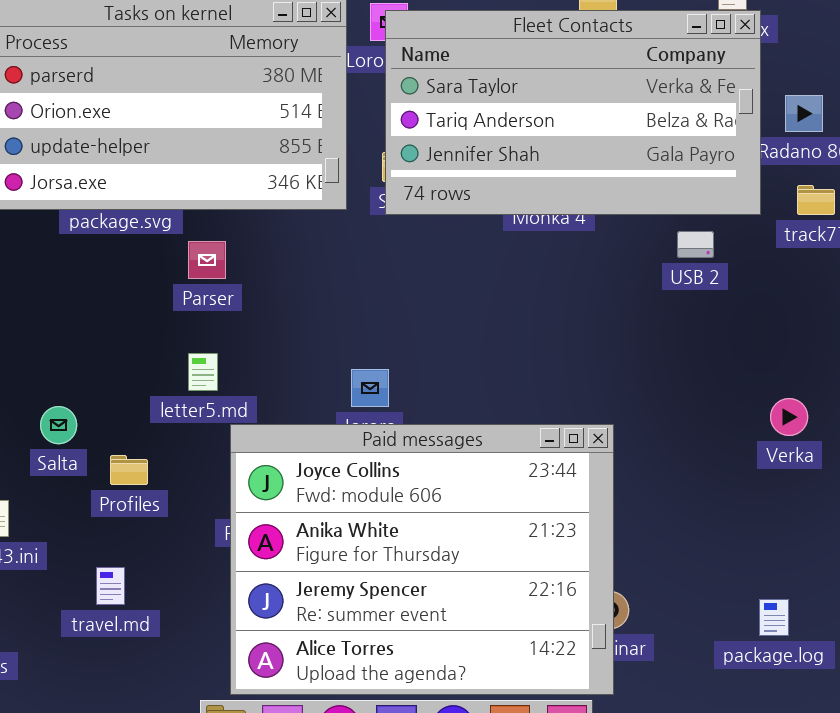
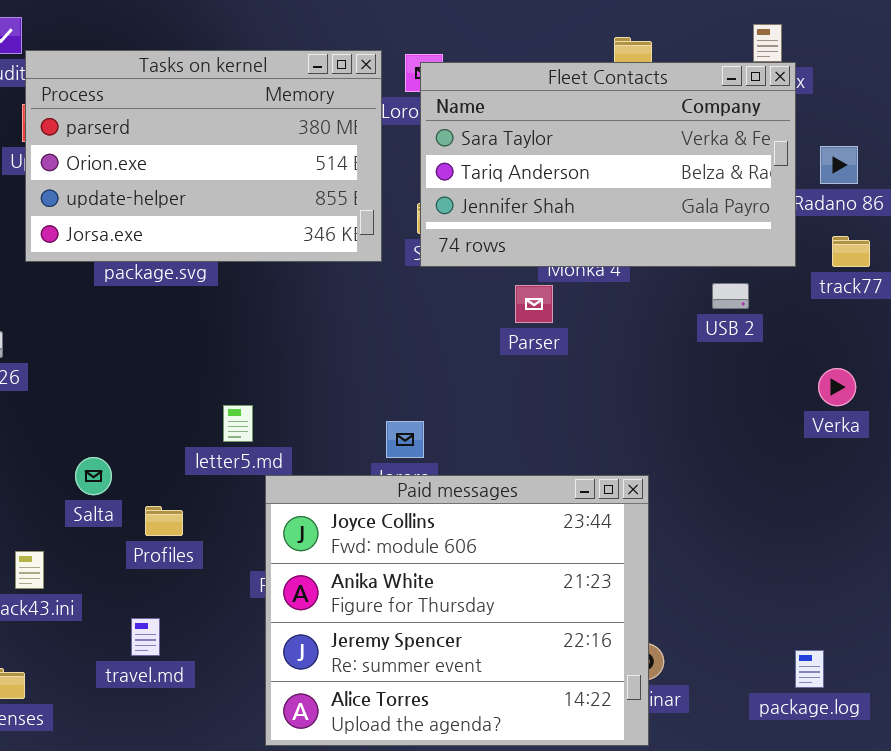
Parser: [188,241,226,279] -> [515,285,553,323], moved
Verka: [770,398,808,436] -> [818,368,856,406], moved

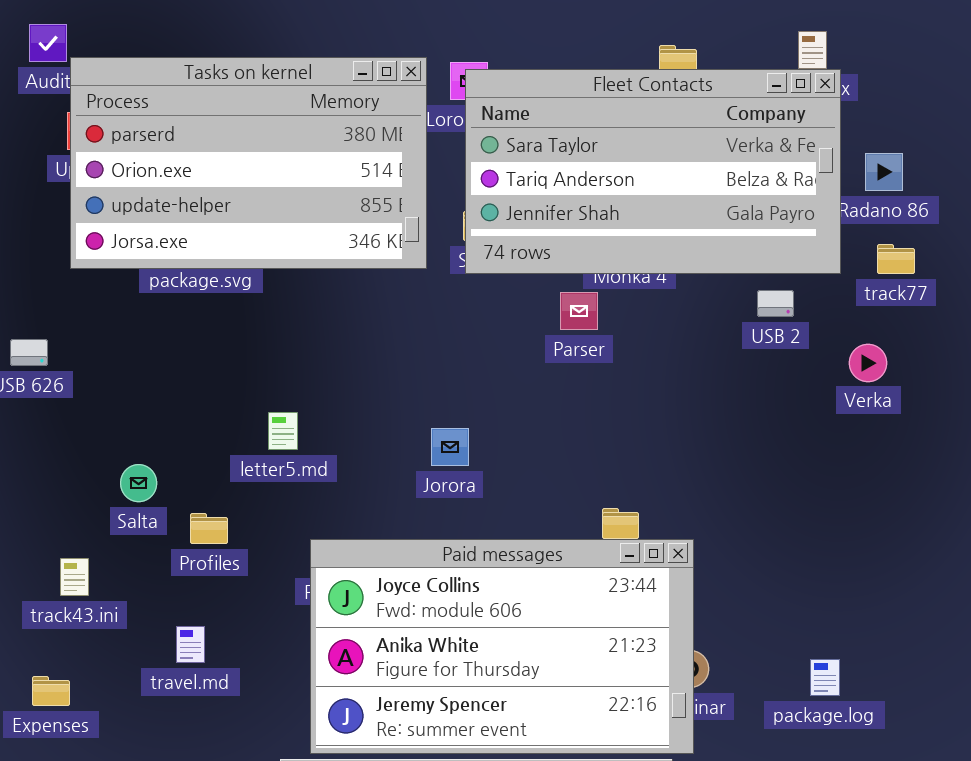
Verka: [818,368,856,406] -> [849,344,887,382], moved
Paid messages: [265,475,649,746] -> [310,539,694,754], resized
package.log: [795,650,824,688] -> [810,659,840,696], moved

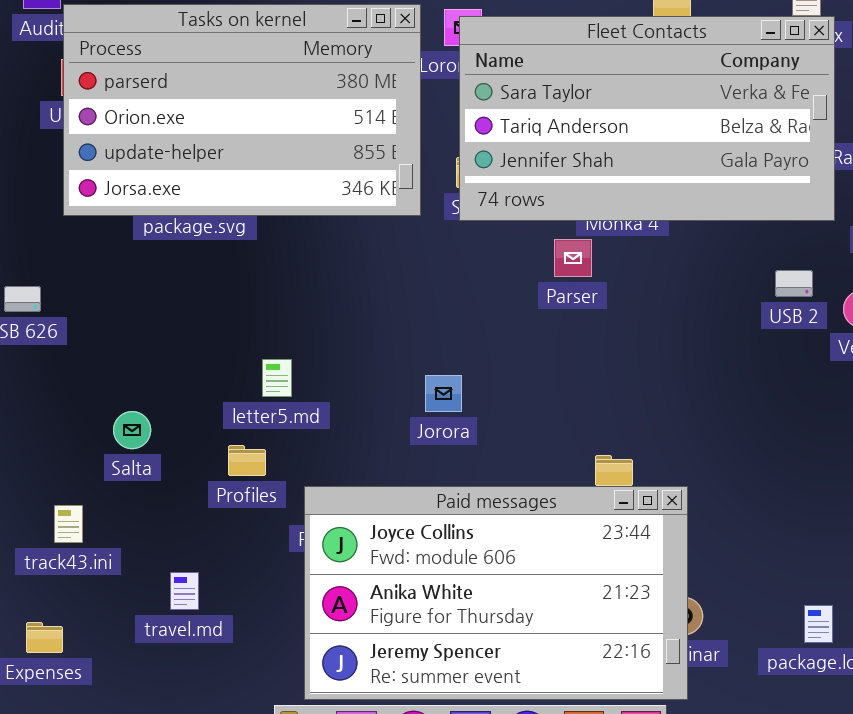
USB 2: [757,290,794,317] -> [775,270,813,297], moved
Profiles: [190,513,228,544] -> [228,445,266,476], moved

